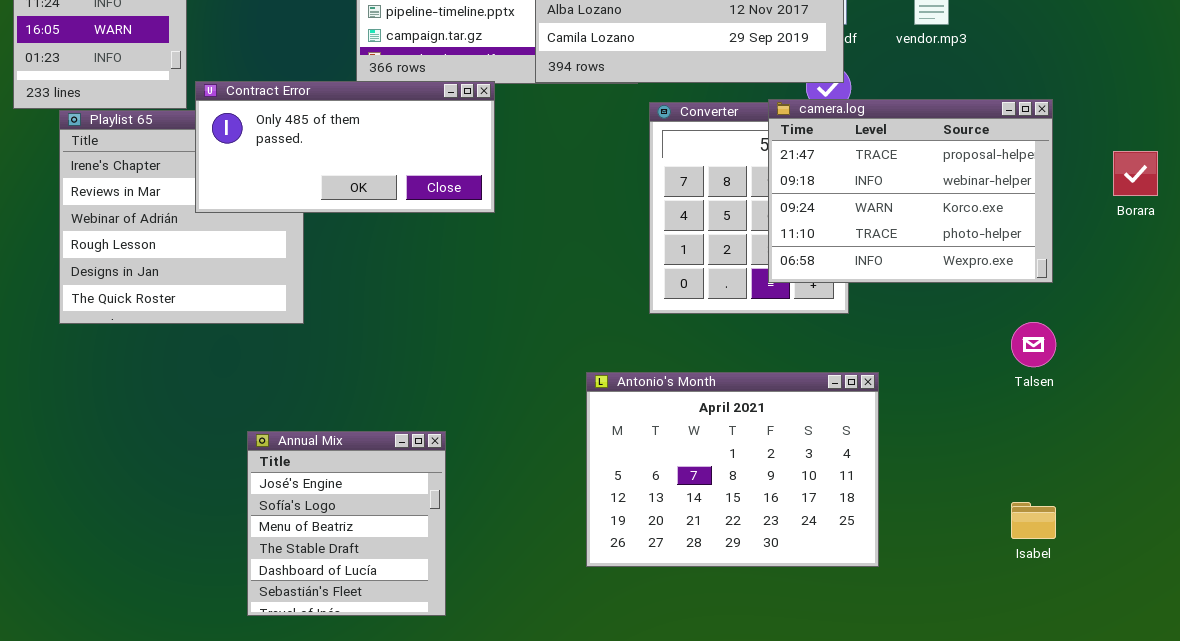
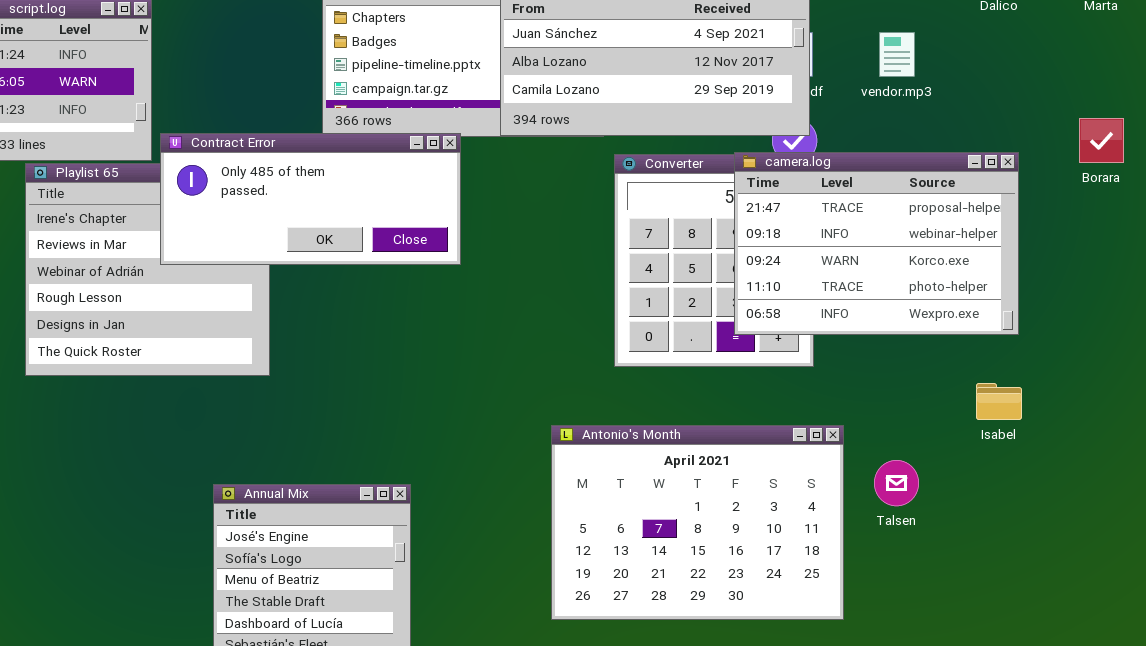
Borara: [1113,151,1158,196] -> [1079,118,1124,163], moved
Talsen: [1011,322,1056,367] -> [874,460,919,506], moved
Isabel: [1011,502,1056,539] -> [976,383,1022,420], moved

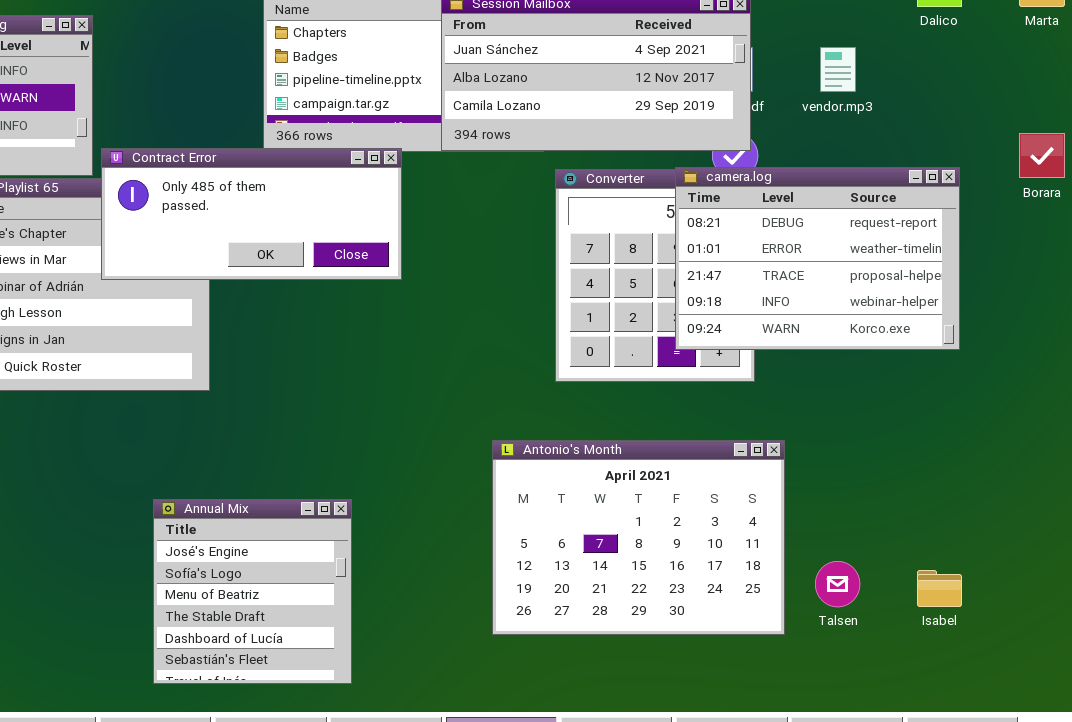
camera.log: [734,152,1019,335] -> [675,167,960,350], scrolled up 2 rows
Isabel: [976,383,1022,420] -> [917,570,962,607], moved
Talsen: [874,460,919,506] -> [815,561,860,607], moved

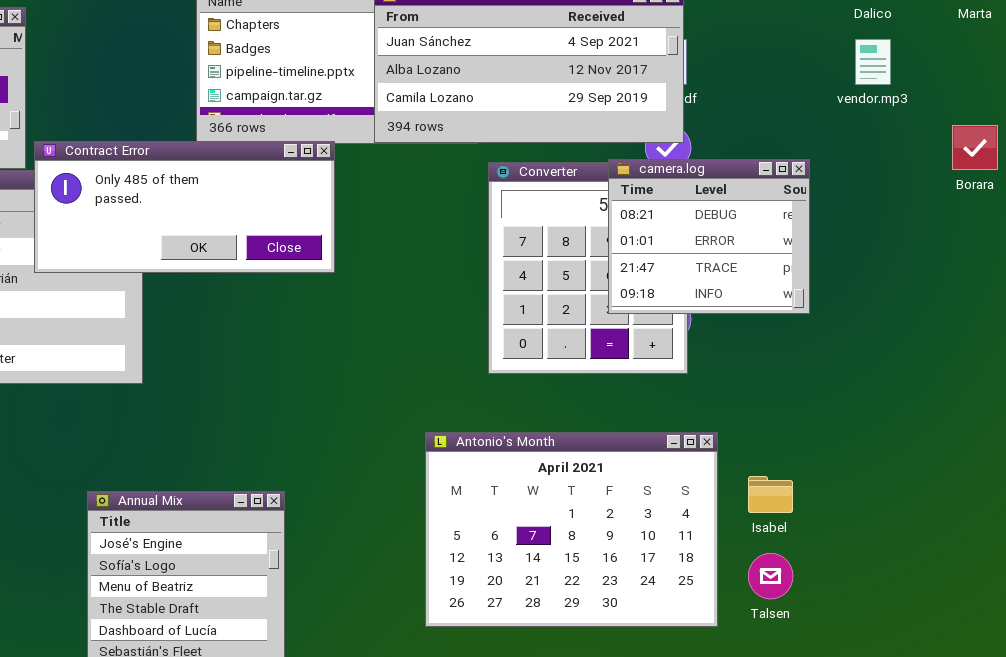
vendor.mp3: [820,47,856,92] -> [855,39,891,85], moved
camera.log: [675,167,960,350] -> [608,159,810,314], resized
Isabel: [917,570,962,607] -> [748,476,793,513], moved

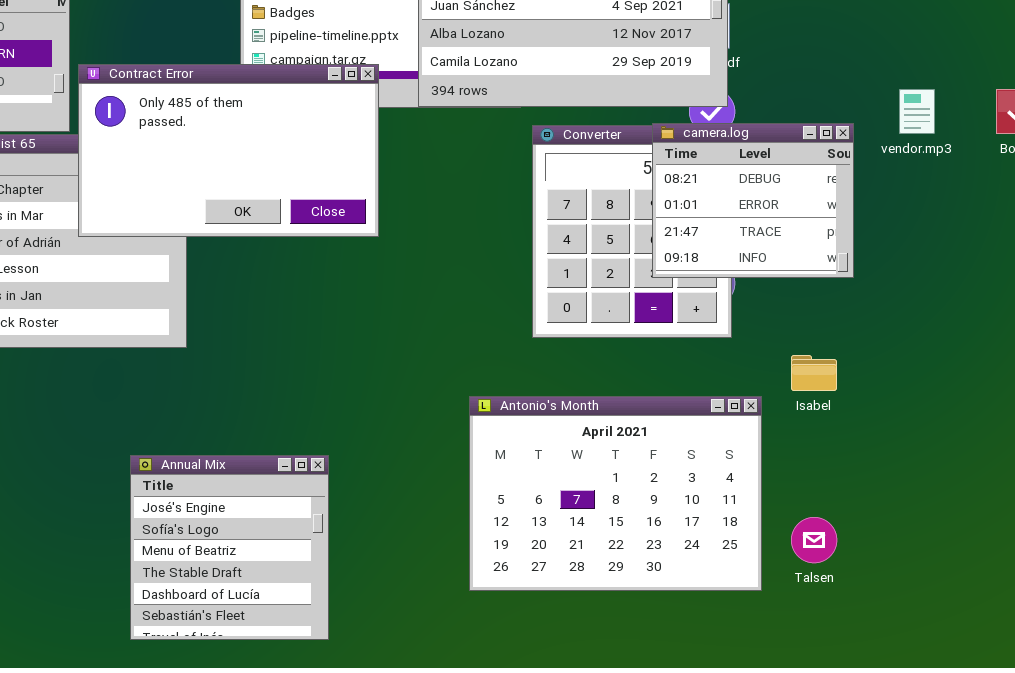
vendor.mp3: [855,39,891,85] -> [899,89,935,134], moved
Contract Error: [34,141,335,273] -> [78,64,379,237], resized
Isabel: [748,476,793,513] -> [791,355,837,391], moved

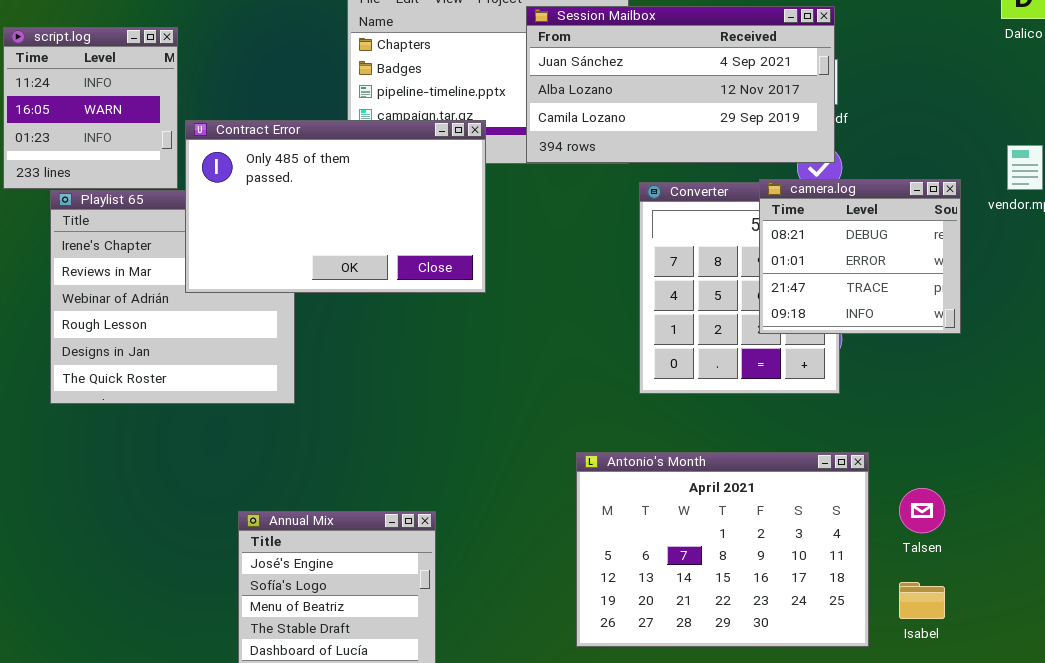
Isabel: [791,355,837,391] -> [899,582,945,619], moved
Talsen: [791,517,837,563] -> [899,488,945,533], moved

